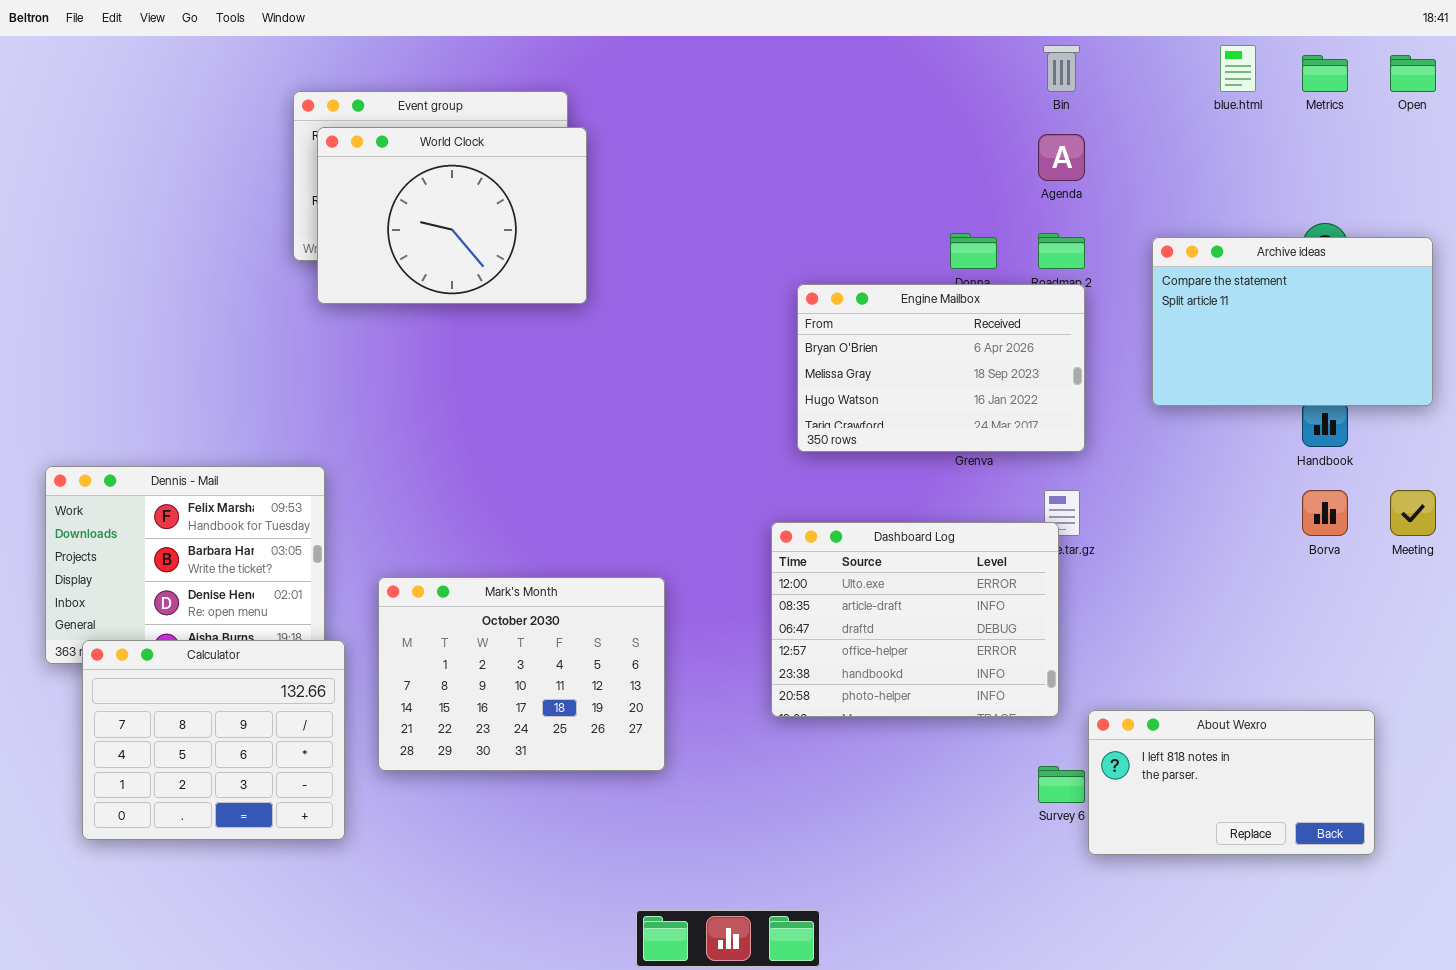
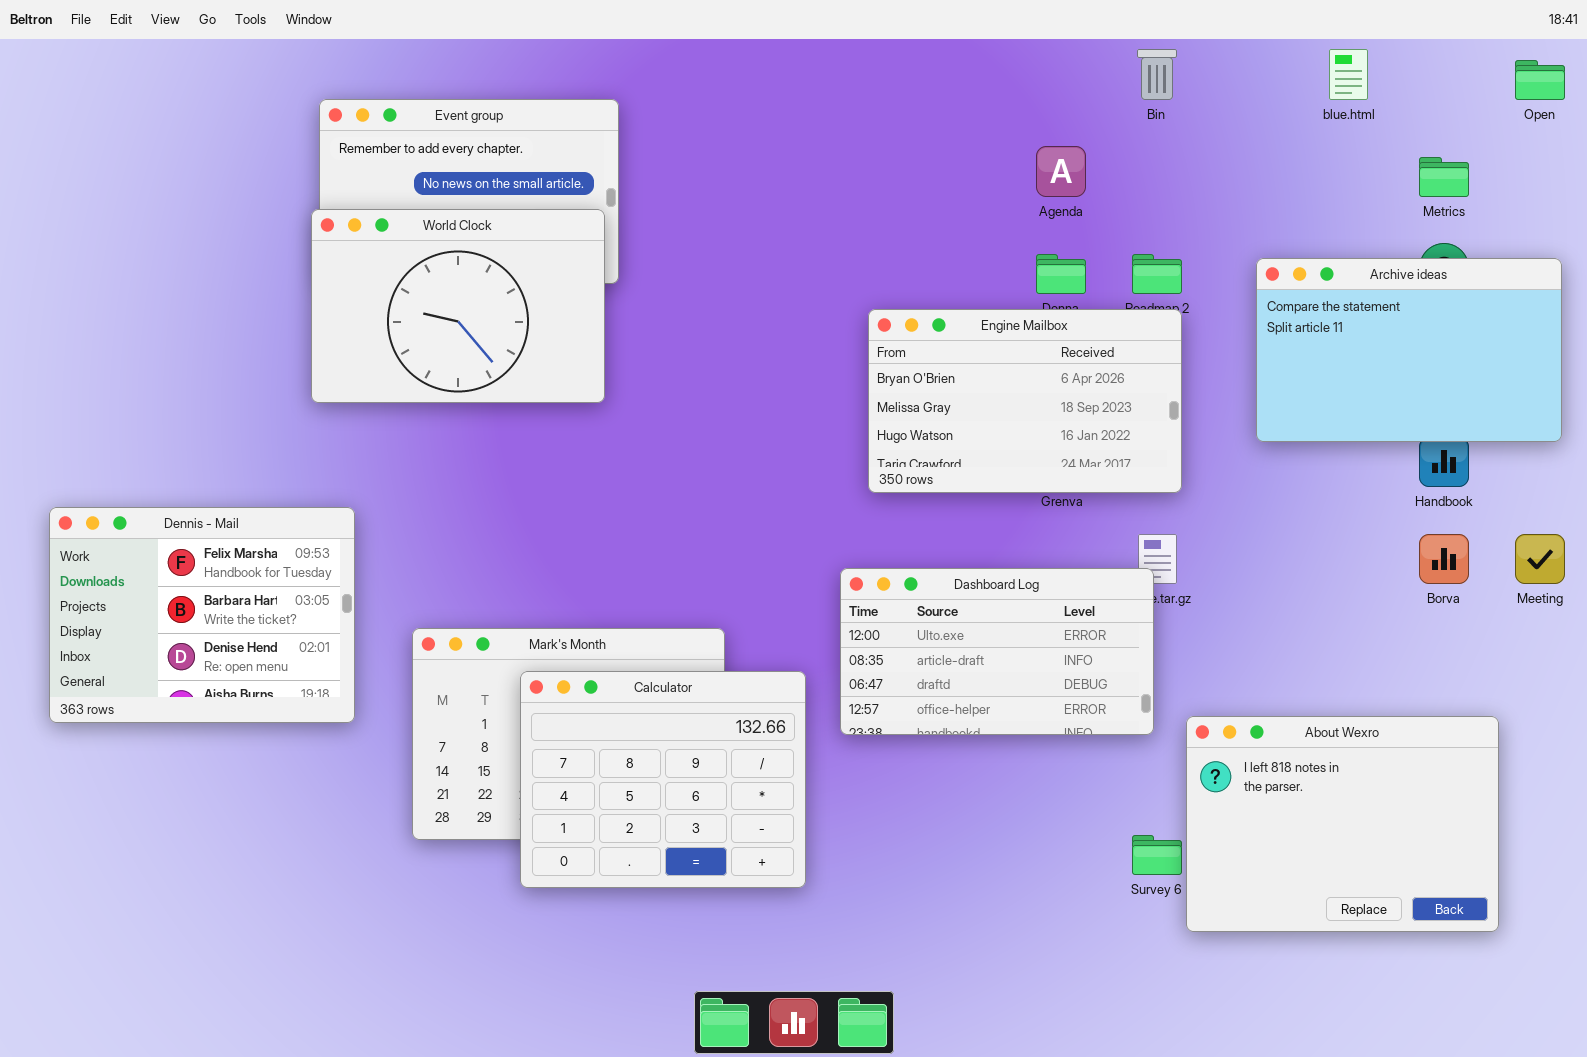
Metrics: [1302,55,1348,92] -> [1419,157,1469,197], moved
World Clock: [317,127,587,304] -> [311,209,605,403], moved
Agenda: [1038,134,1085,181] -> [1036,146,1086,197], moved
Dashboard Log: [771,522,1059,717] -> [840,568,1154,735], resized
Calculator: [82,640,345,840] -> [520,671,806,888], moved
About Wexro: [1088,710,1375,855] -> [1186,716,1499,932], resized

